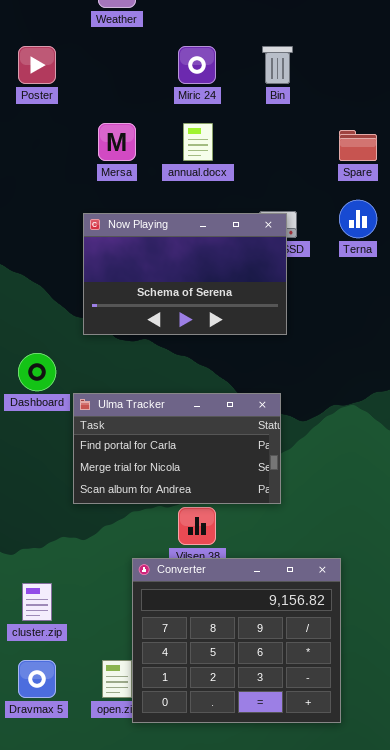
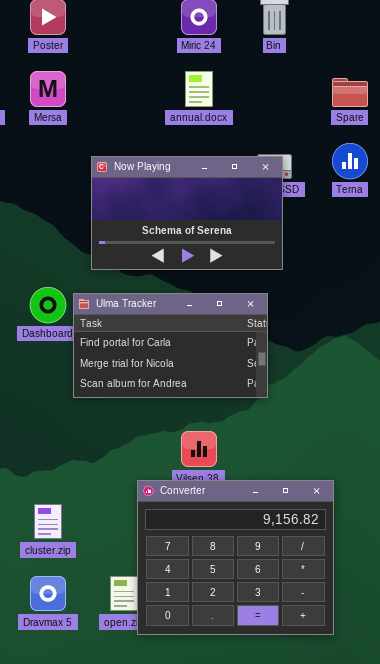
Mersa: [98,123,136,161] -> [30,71,66,107], moved
Ulma Tracker: [73,393,281,504] -> [73,293,268,398], moved

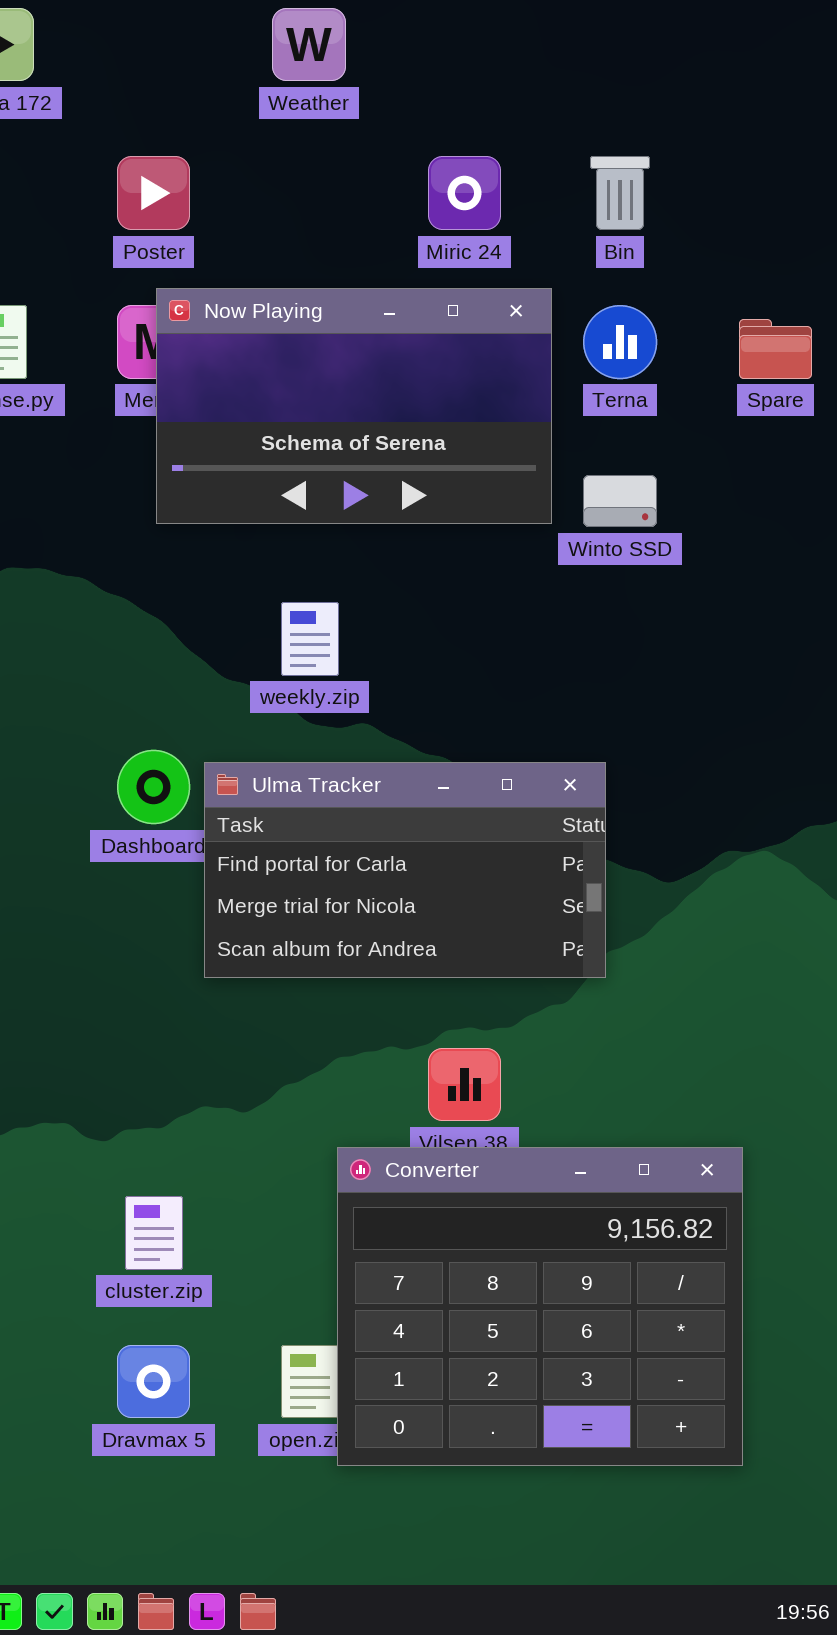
Terna: [332,143,368,179] -> [583,305,657,379], moved
Now Playing: [91,156,283,270] -> [156,288,552,524], moved

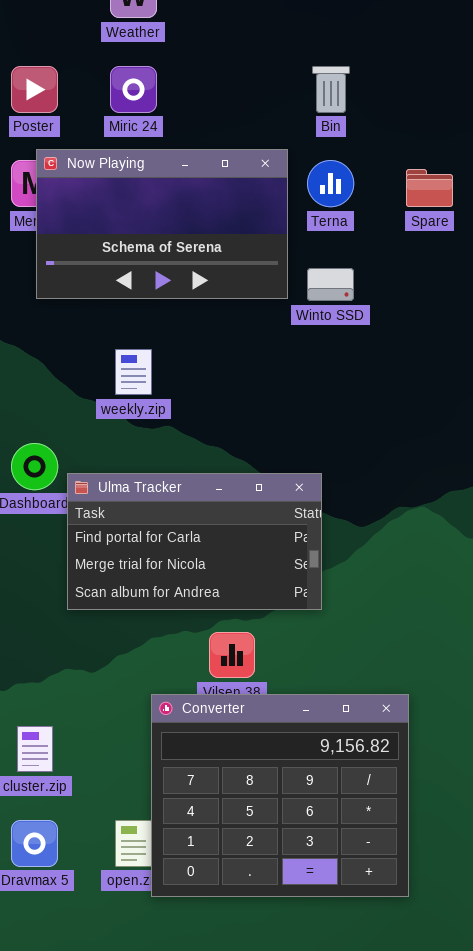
Miric 24: [428,156,501,230] -> [110,66,157,113], moved
Ulma Tracker: [204,762,606,978] -> [67,473,322,610], moved

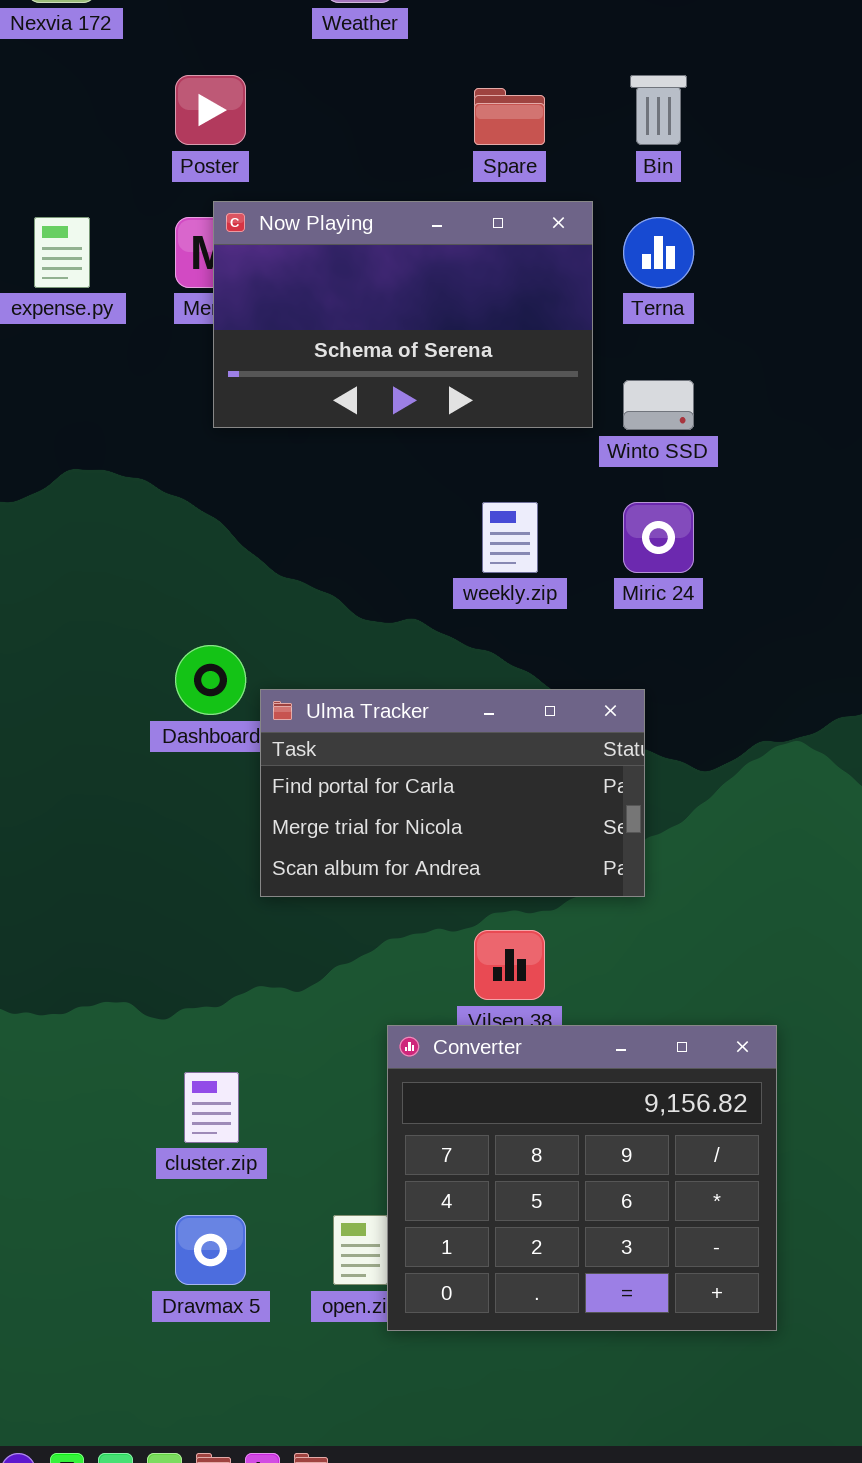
Miric 24: [110,66,157,113] -> [623,502,694,573], moved
Spare: [406,169,453,207] -> [474,88,545,145], moved
weekly.zip: [115,349,152,395] -> [482,502,538,573], moved

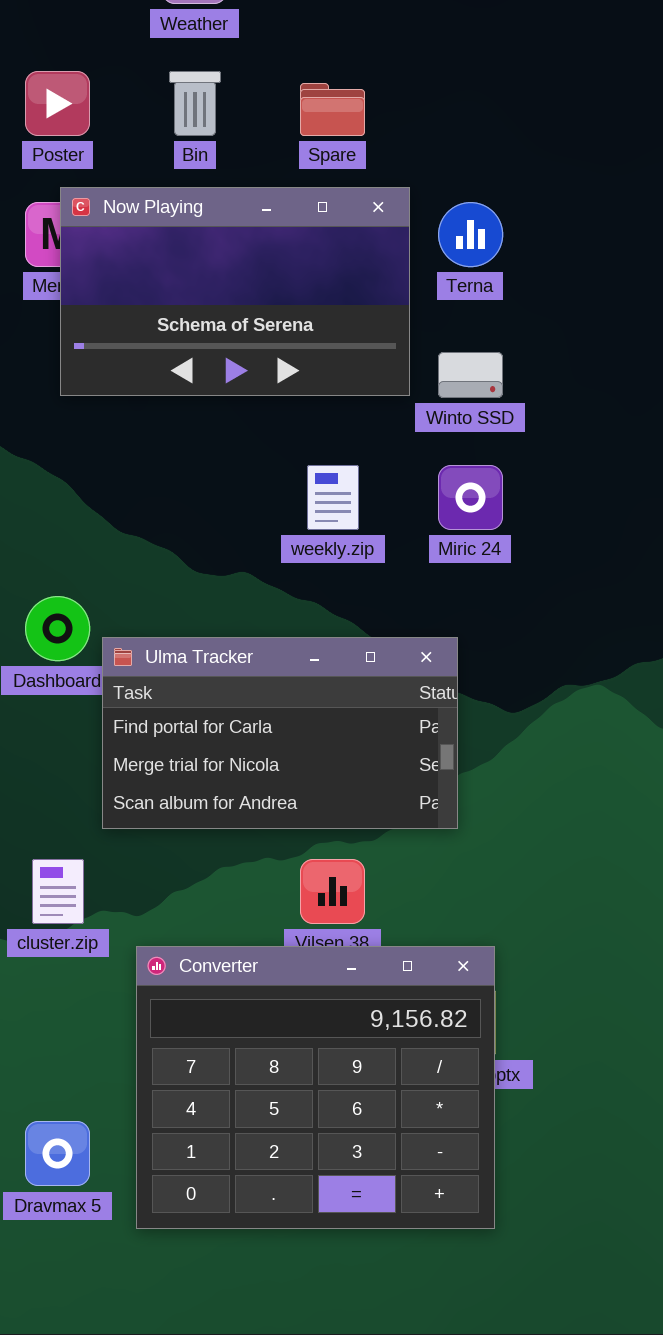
Bin: [630,75,687,145] -> [169,71,221,136], moved
Converter: [387,1025,777,1331] -> [136,946,495,1229], moved
cluster.zip: [184,1072,239,1143] -> [32,859,84,924], moved

